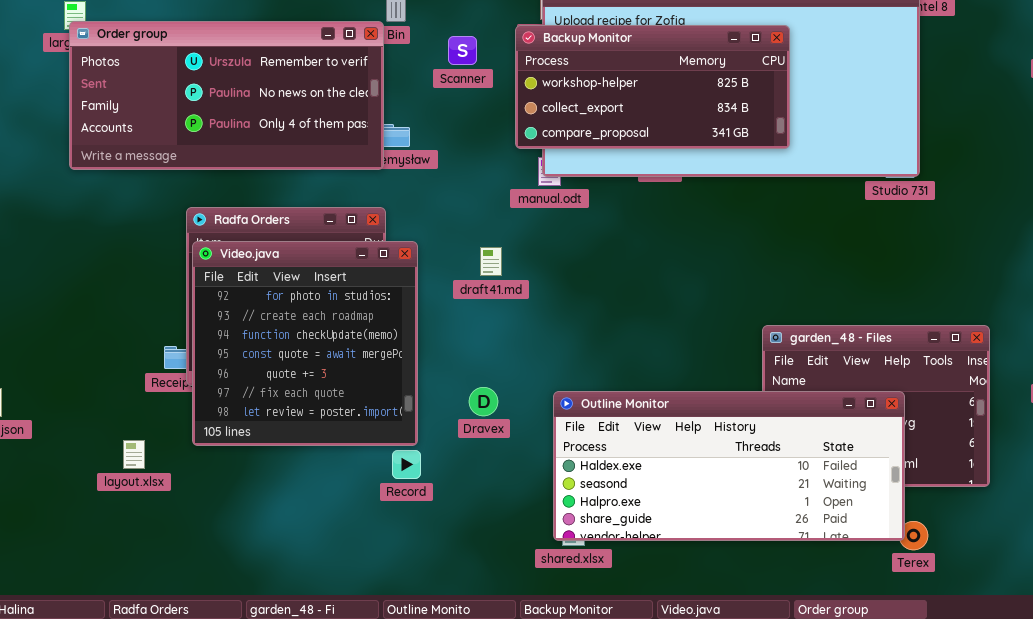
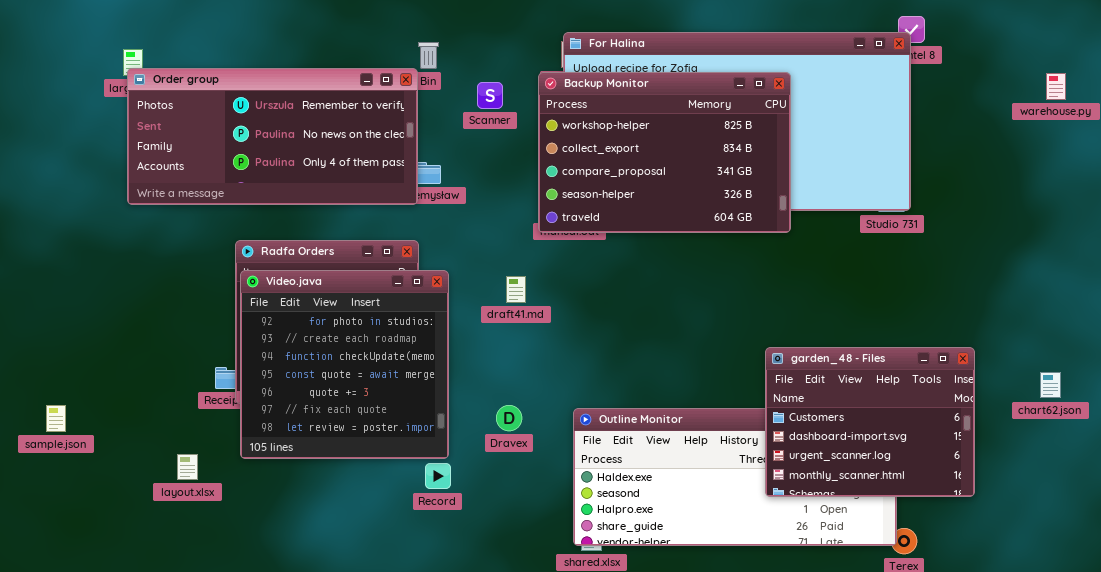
Backup Monitor: [515,25,790,149] -> [538,72,791,233], resized
garden_48 - Files: [762,325,990,487] -> [765,347,975,497], raised

